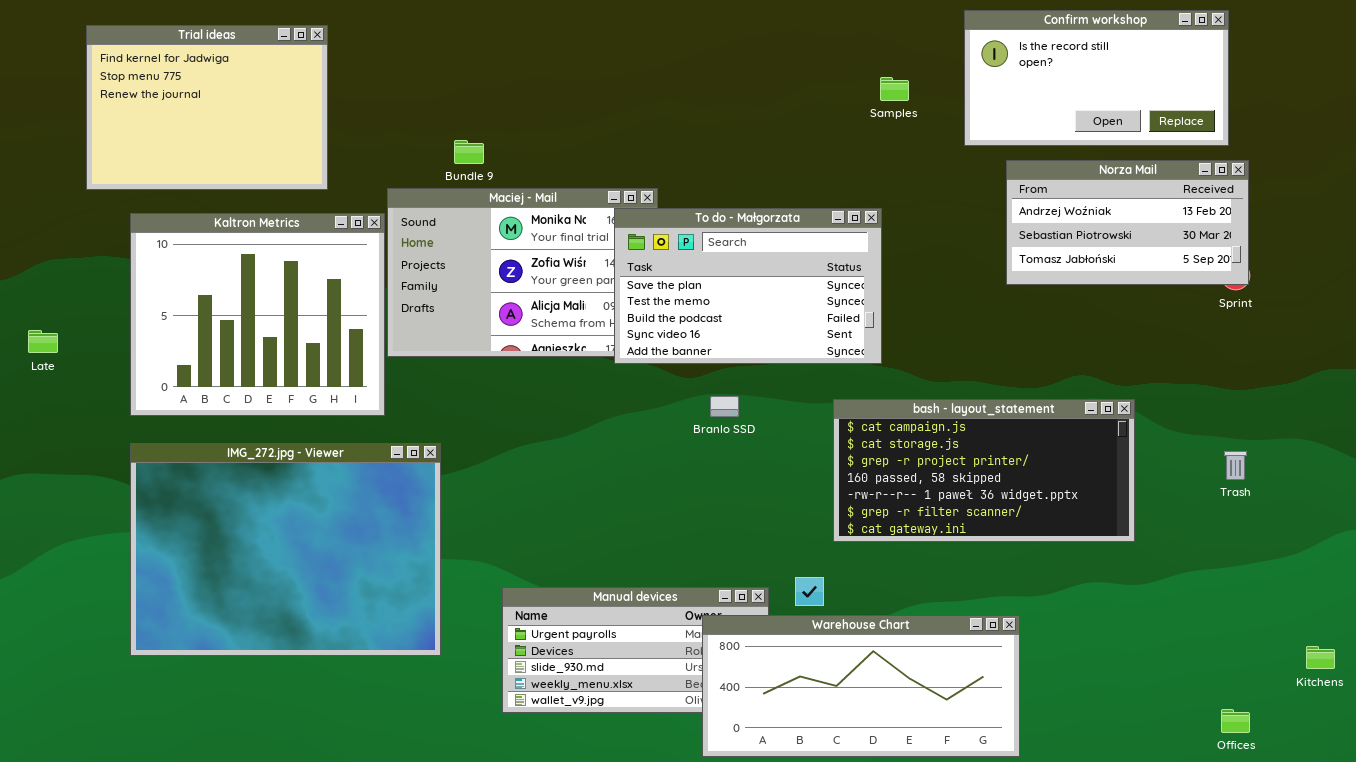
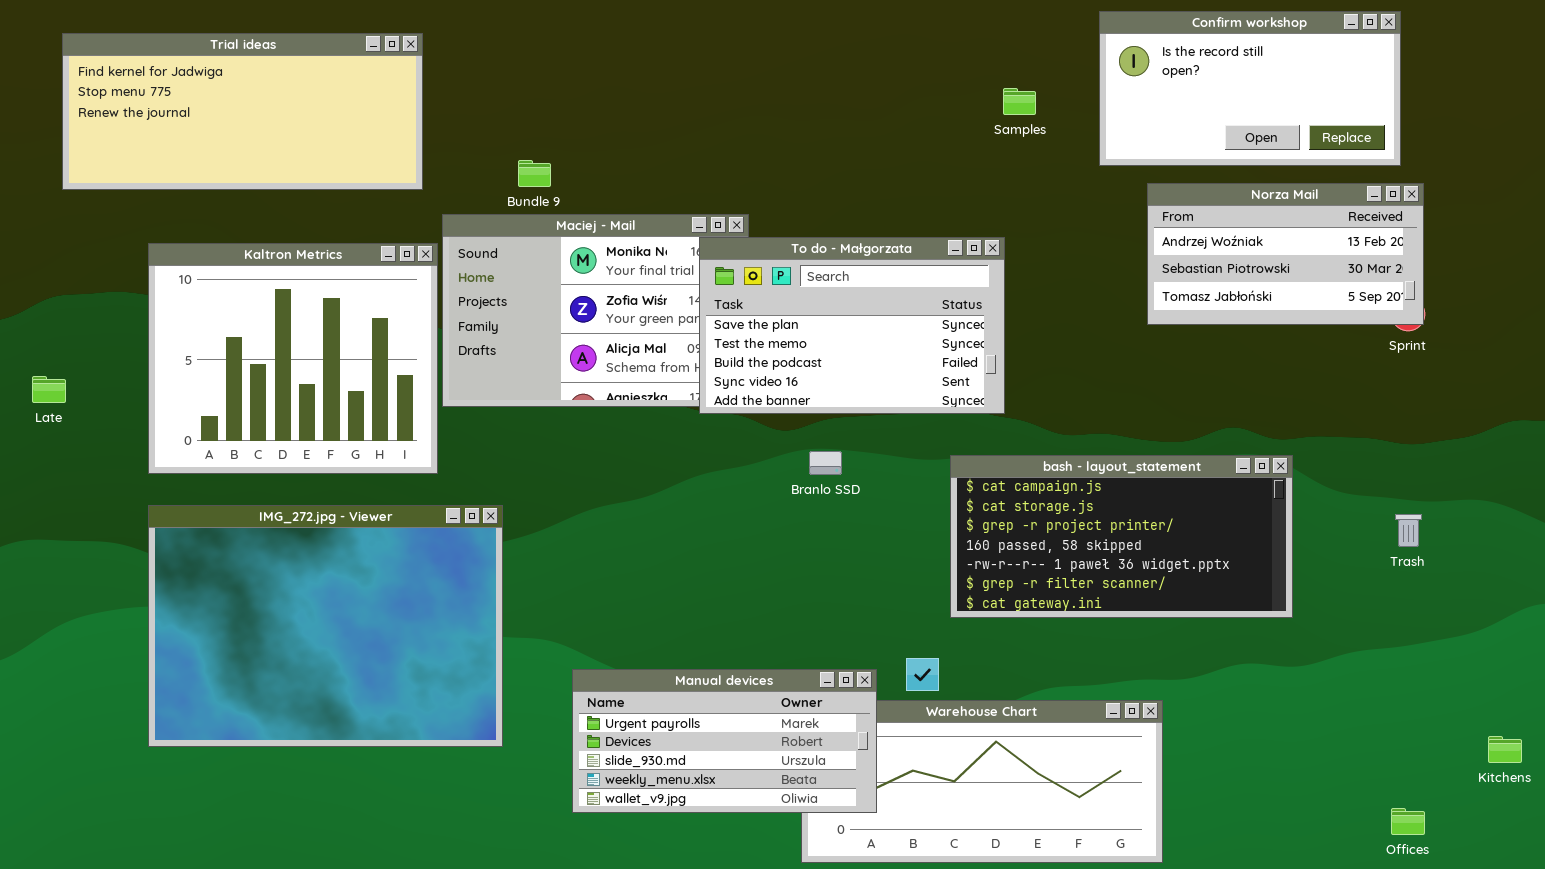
Trial ideas: [86,25,328,190] -> [62,33,423,190], moved, resized
Manual devices: [502,587,769,713] -> [572,669,877,813], raised

